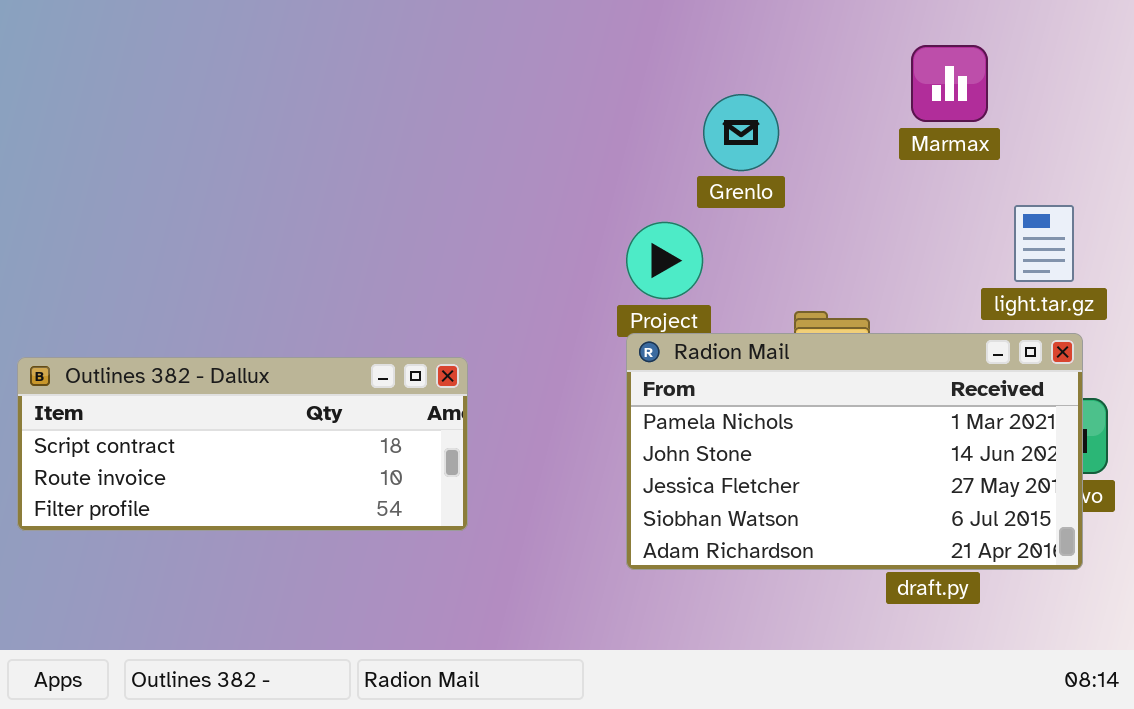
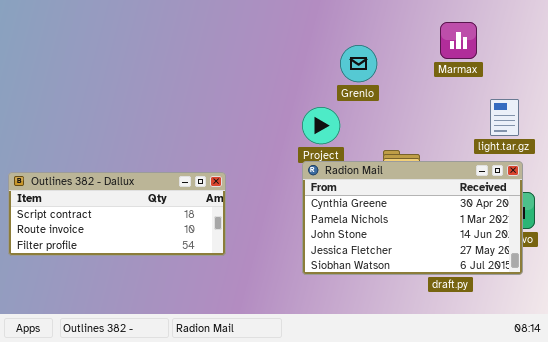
Radion Mail: [626,333,1083,570] -> [302,161,523,275], scrolled up 1 row

